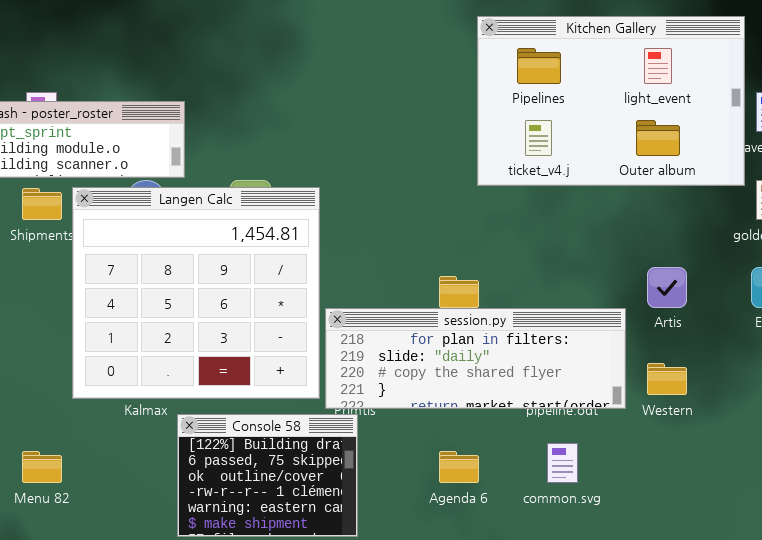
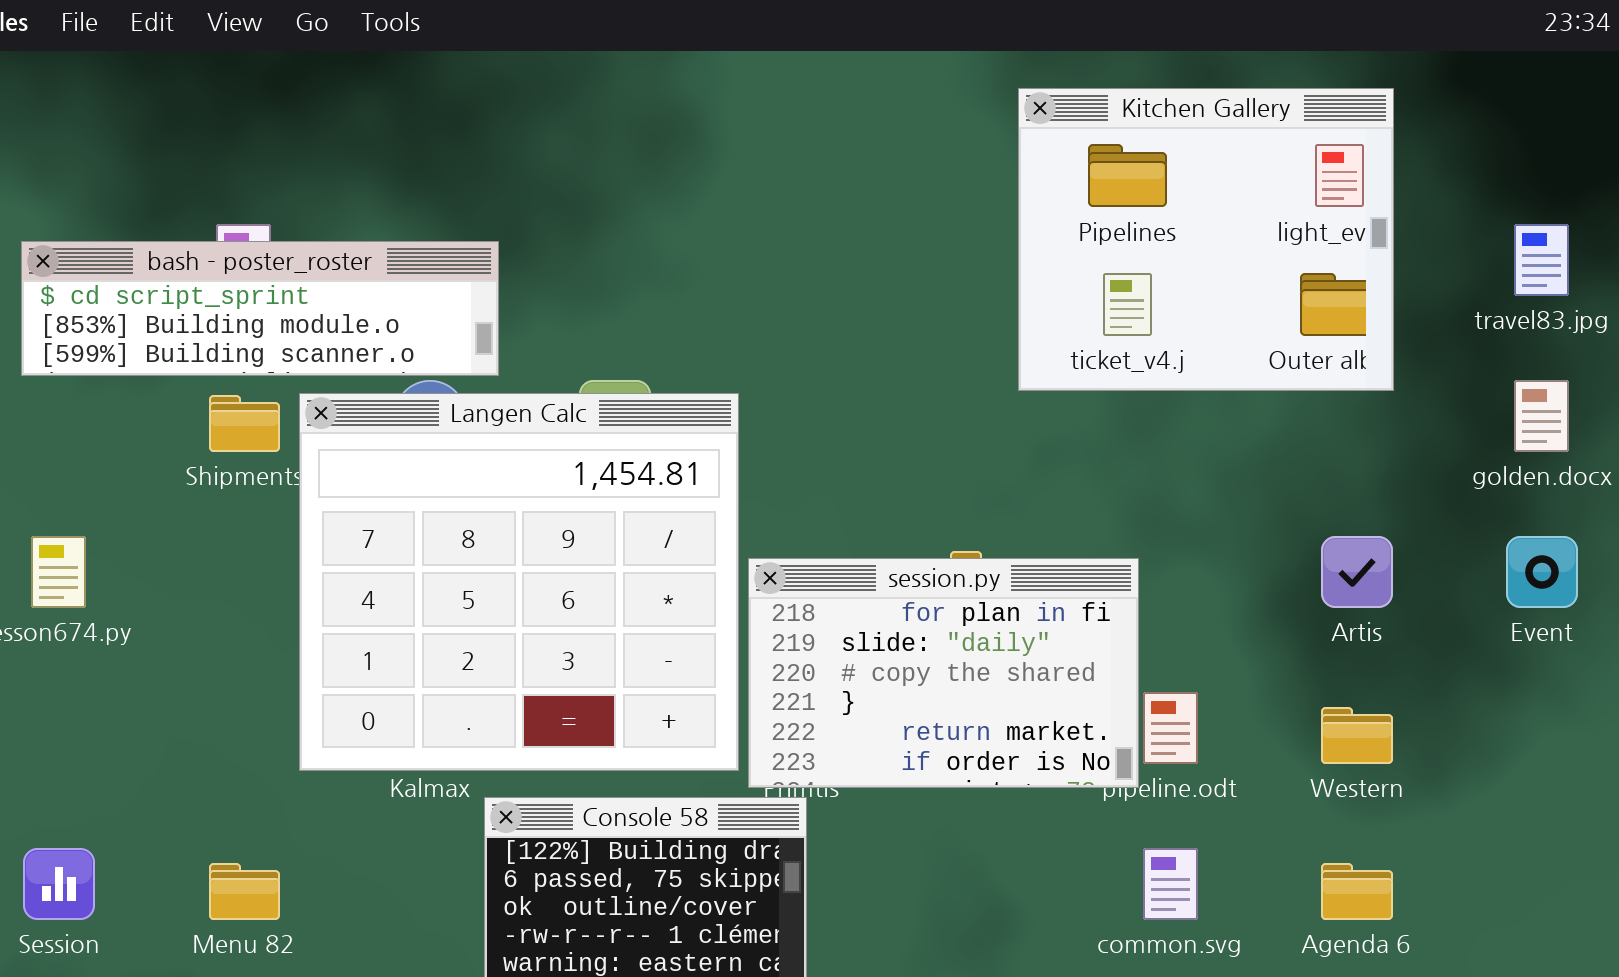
Kitchen Gallery: [477,16,745,186] -> [1018,88,1394,391], resized
session.py: [325,308,626,409] -> [748,558,1139,788], resized
Agenda 6: [439,451,479,483] -> [1321,863,1393,920], moved

